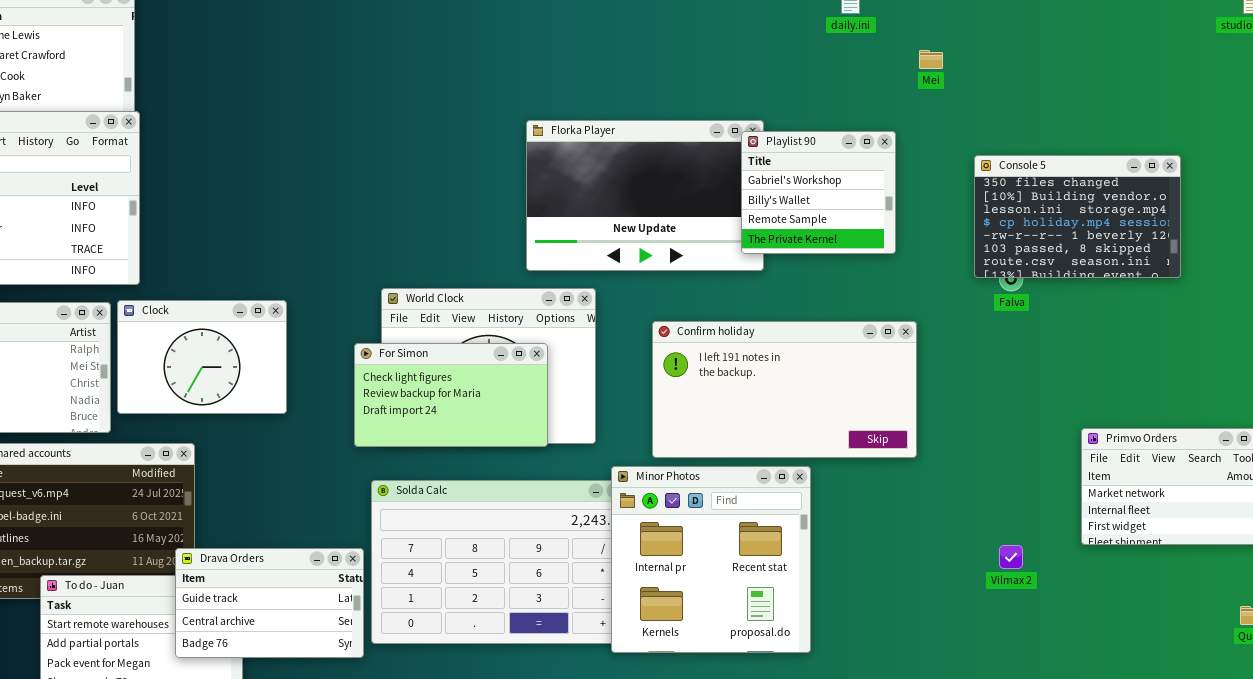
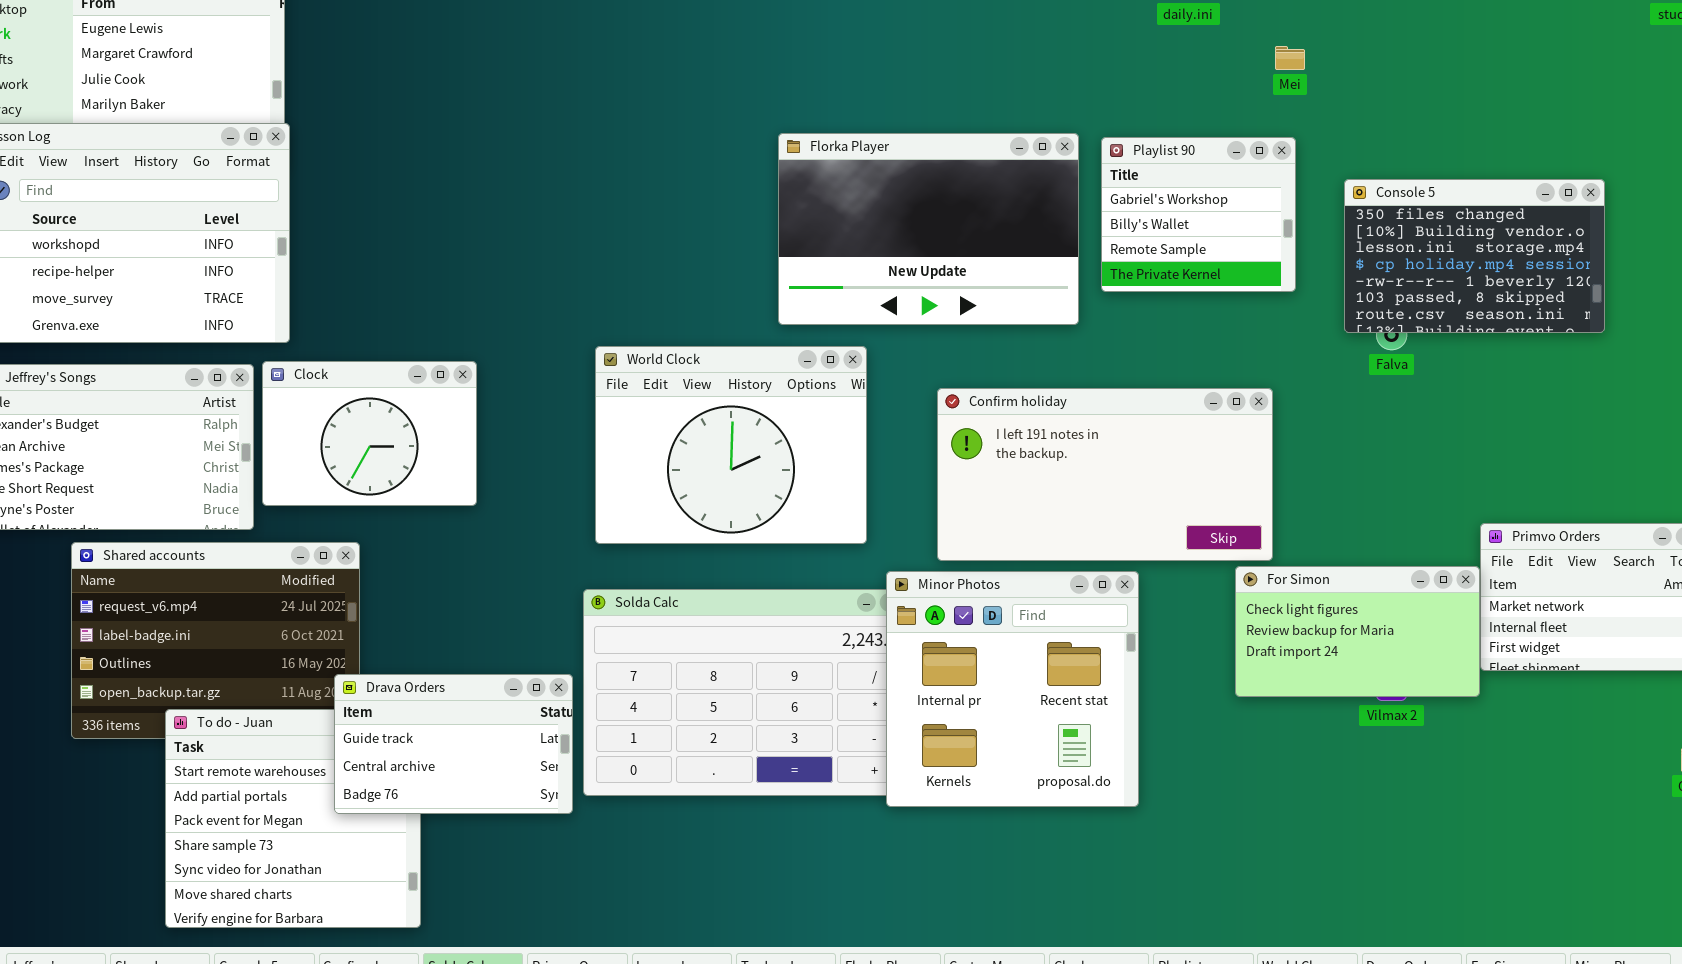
Playlist 90: [741,131,896,254] -> [1101,137,1296,292], moved
For Simon: [354,343,548,447] -> [1235,566,1480,697], moved

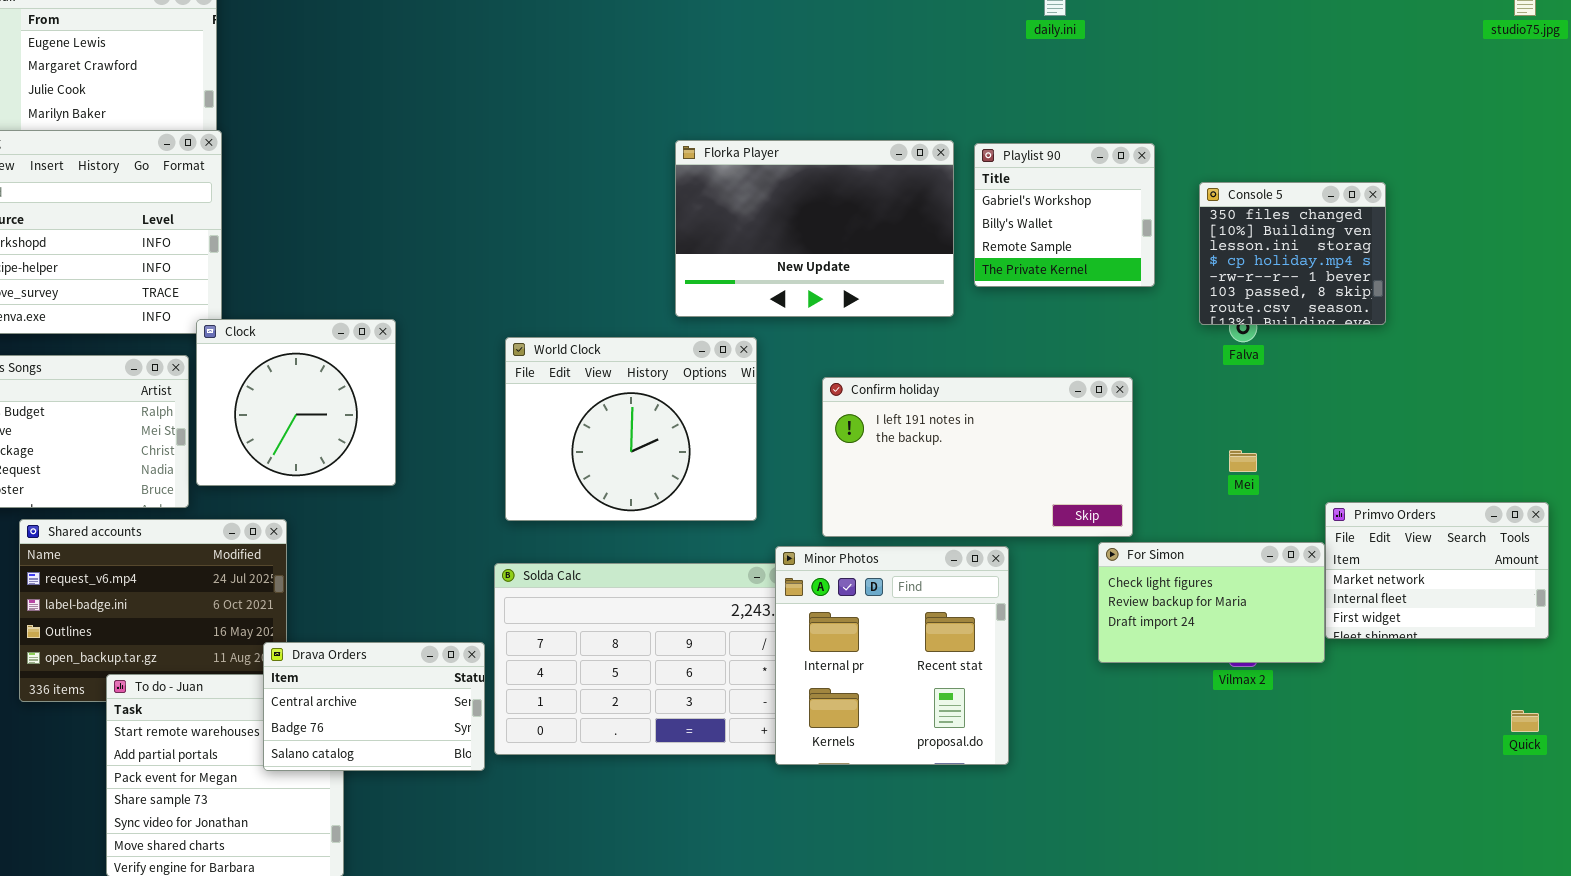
Mei: [1275,46,1305,70] -> [1229,450,1257,472], moved
Console 5: [1344,179,1605,333] -> [1199,182,1386,325], resized
Clock: [262,361,477,506] -> [196,319,396,486], resized
Drava Orders: [334,674,573,814] -> [263,642,485,771], scrolled down 1 row

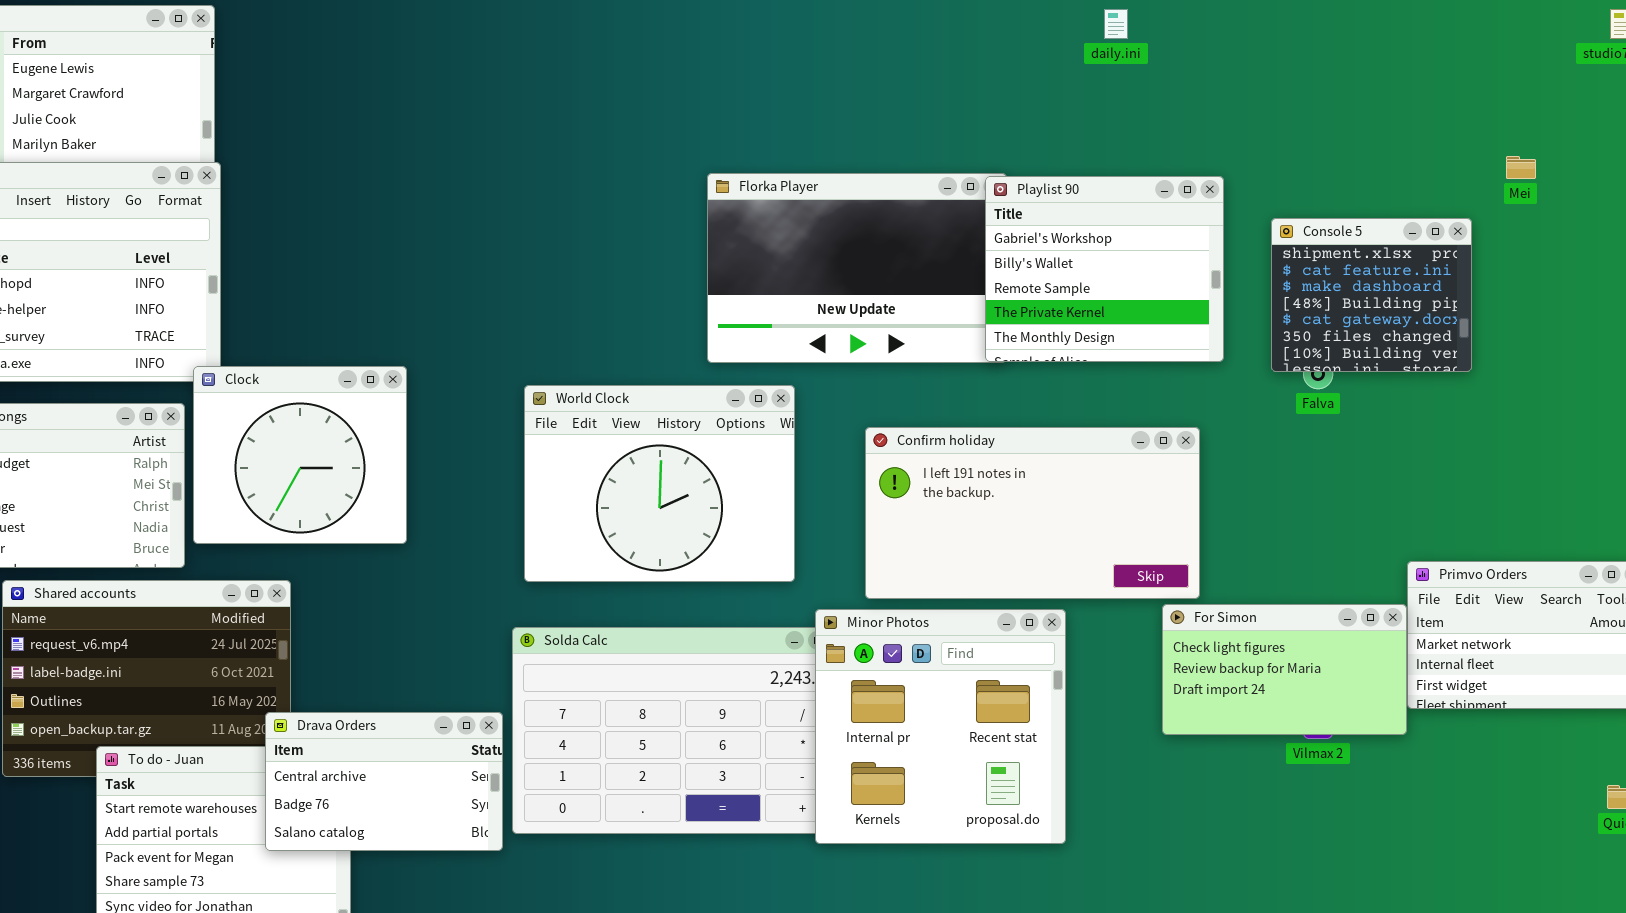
Playlist 90: [974,143,1155,287] -> [985,176,1224,362], resized
Console 5: [1199,182,1386,325] -> [1271,218,1472,372], scrolled up 5 rows
Mei: [1229,450,1257,472] -> [1506,156,1536,179], moved

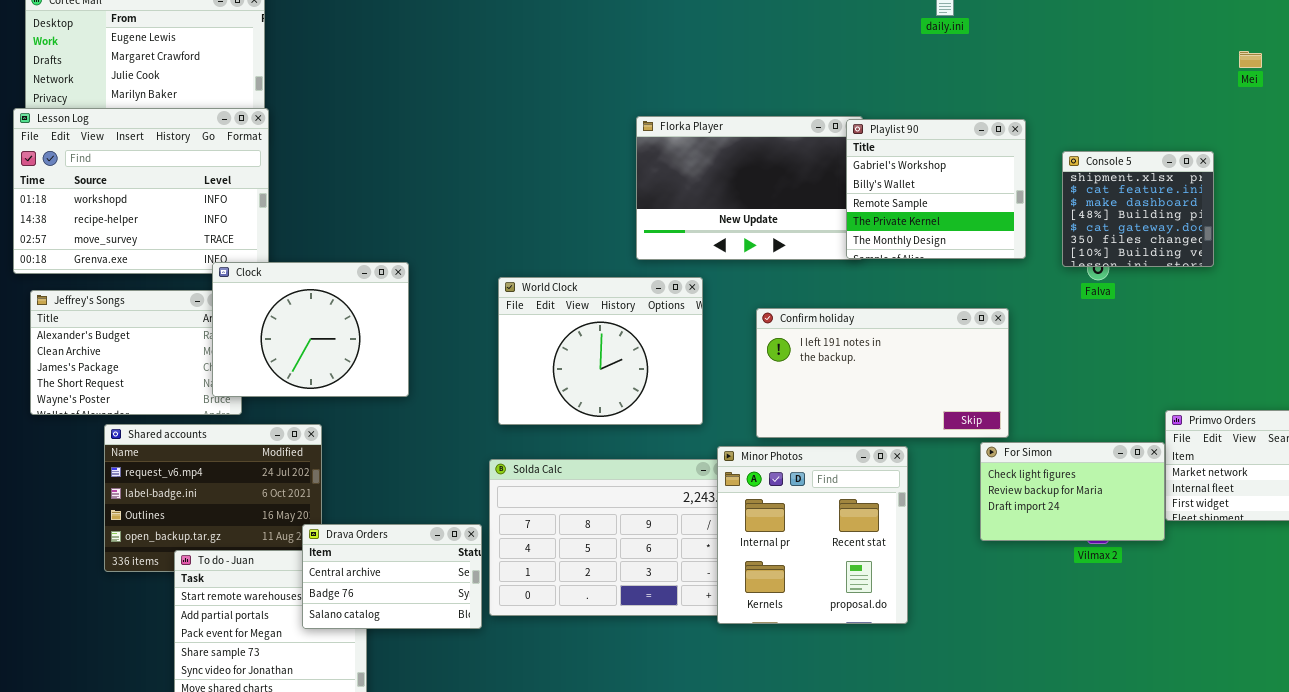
Mei: [1506,156,1536,179] -> [1239,51,1262,68], moved
Clock: [193,366,407,544] -> [212,262,409,397], resized

